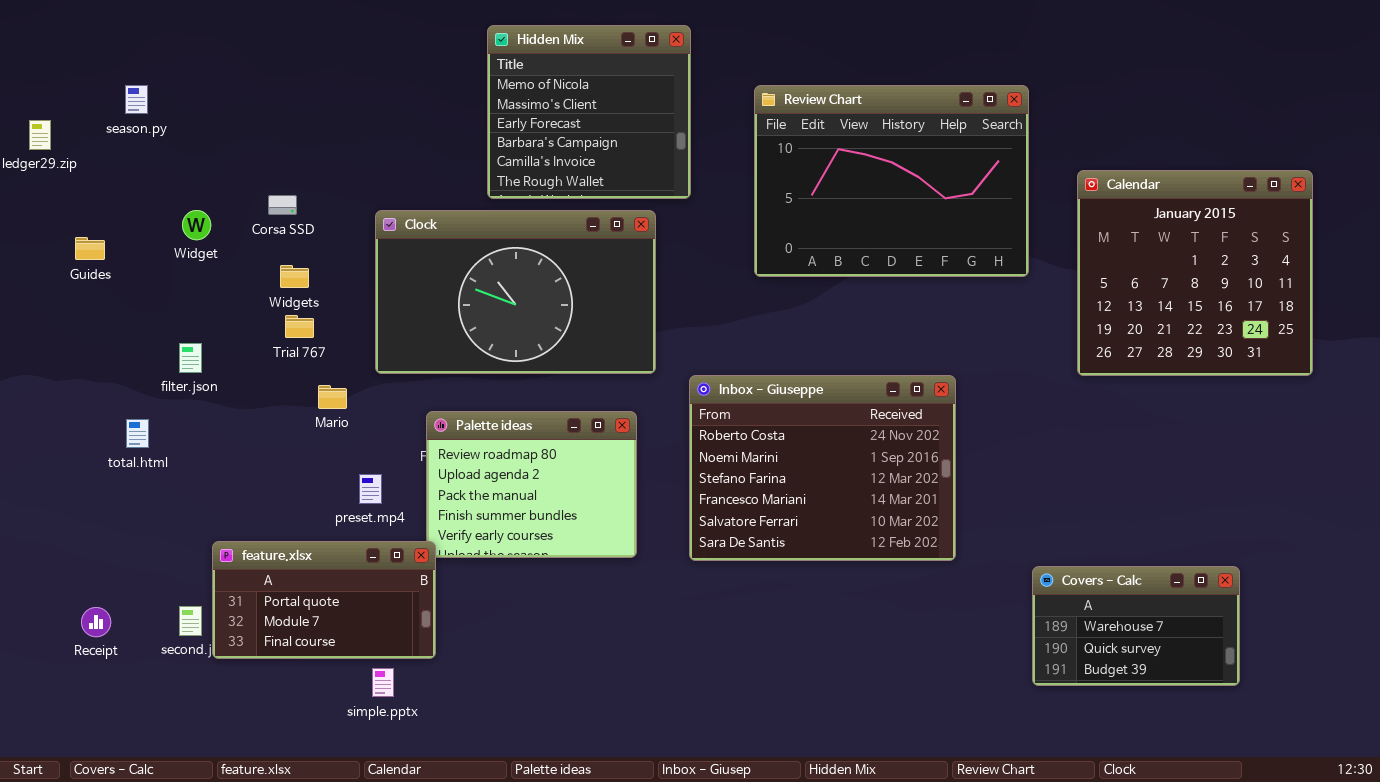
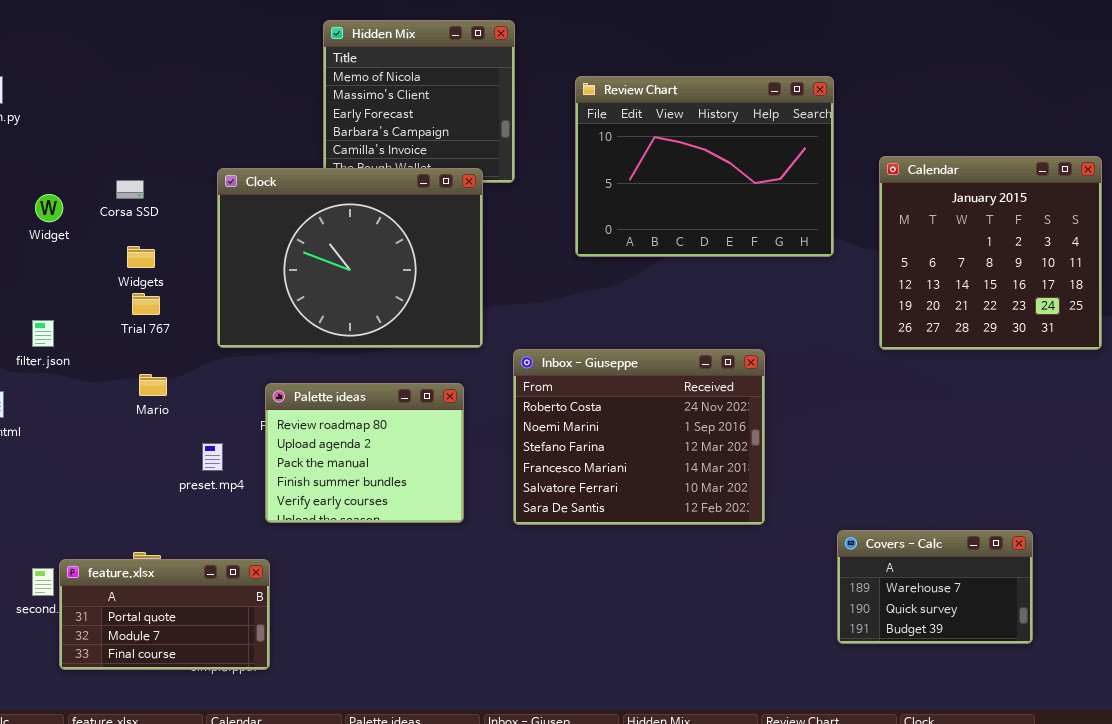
Clock: [375,210,656,374] -> [217,168,483,348], resized
Mario: [318,385,347,409] -> [139,374,167,396], moved
feature.xlsx: [212,541,436,659] -> [59,559,270,670], moved

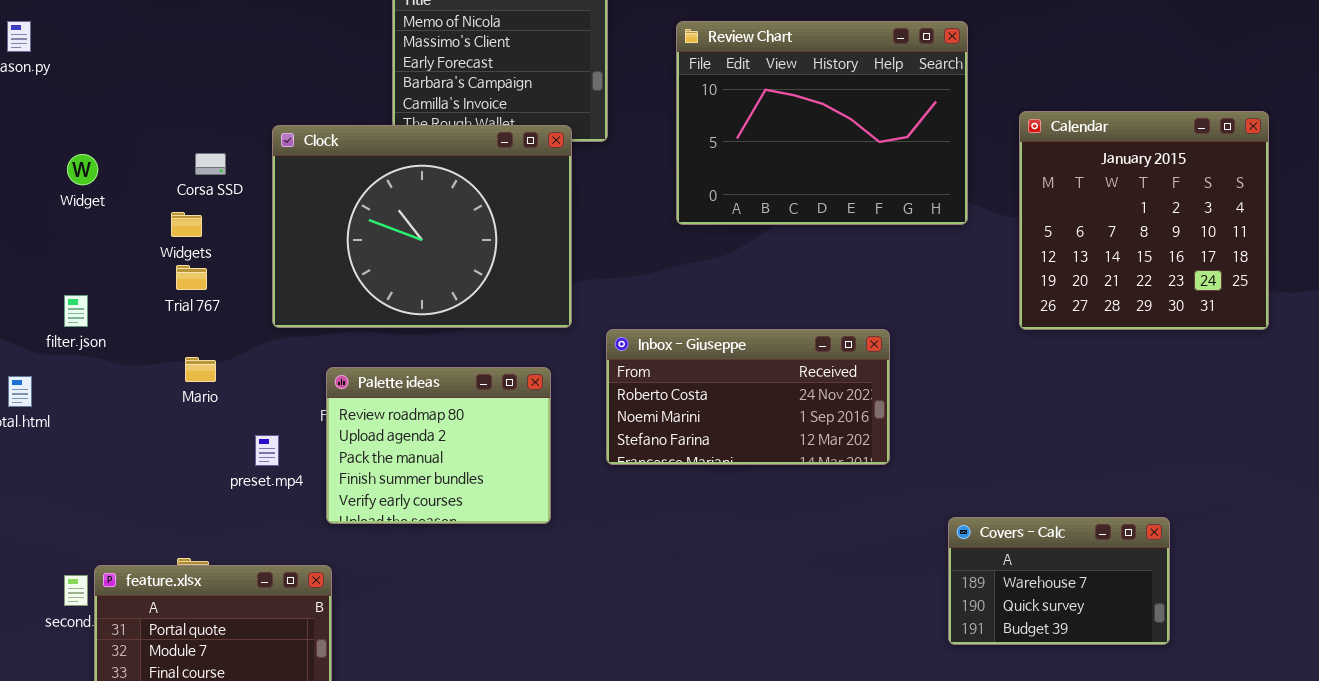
Corsa SSD: [116,180,144,199] -> [195,153,226,175], moved
Inbox - Giuseppe: [513,349,765,525] -> [606,329,890,465], resized
Covers - Calc: [837,530,1033,644] -> [948,517,1170,645], moved

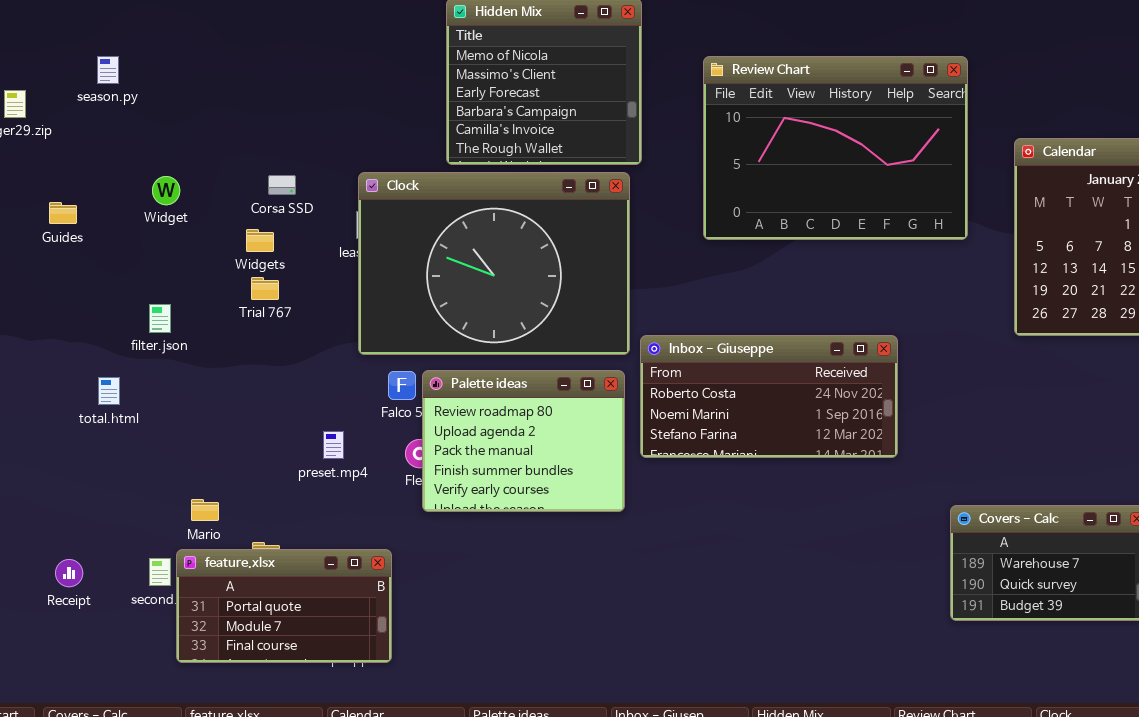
Clock: [272,125,572,328] -> [358,172,630,355], moved
Mario: [185,357,216,382] -> [191,499,219,521], moved
Palette ideas: [326,367,551,524] -> [422,370,625,512], moved

